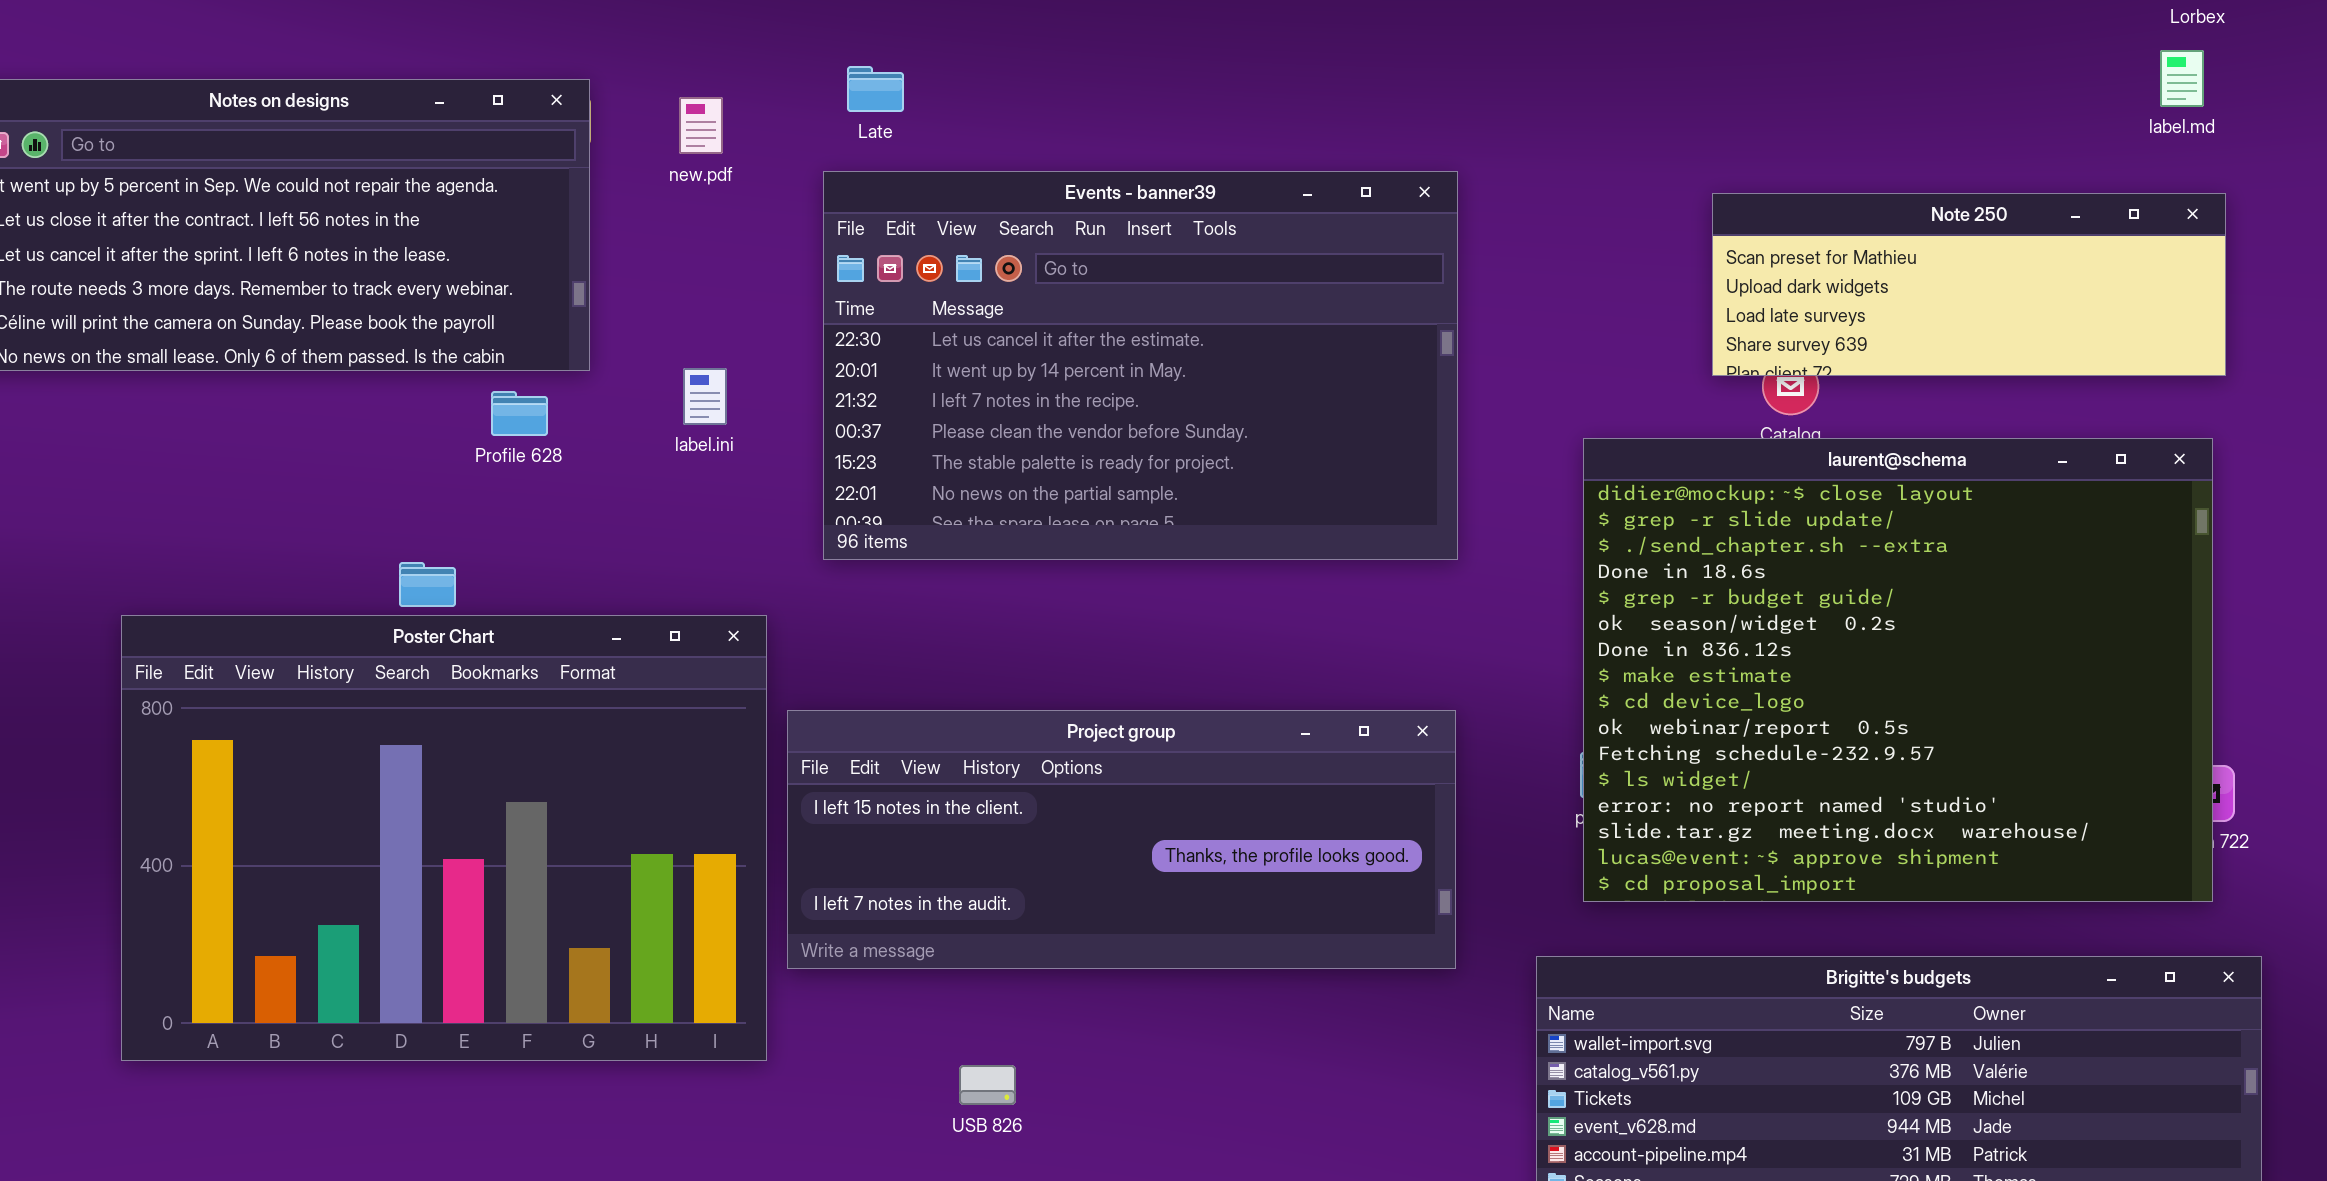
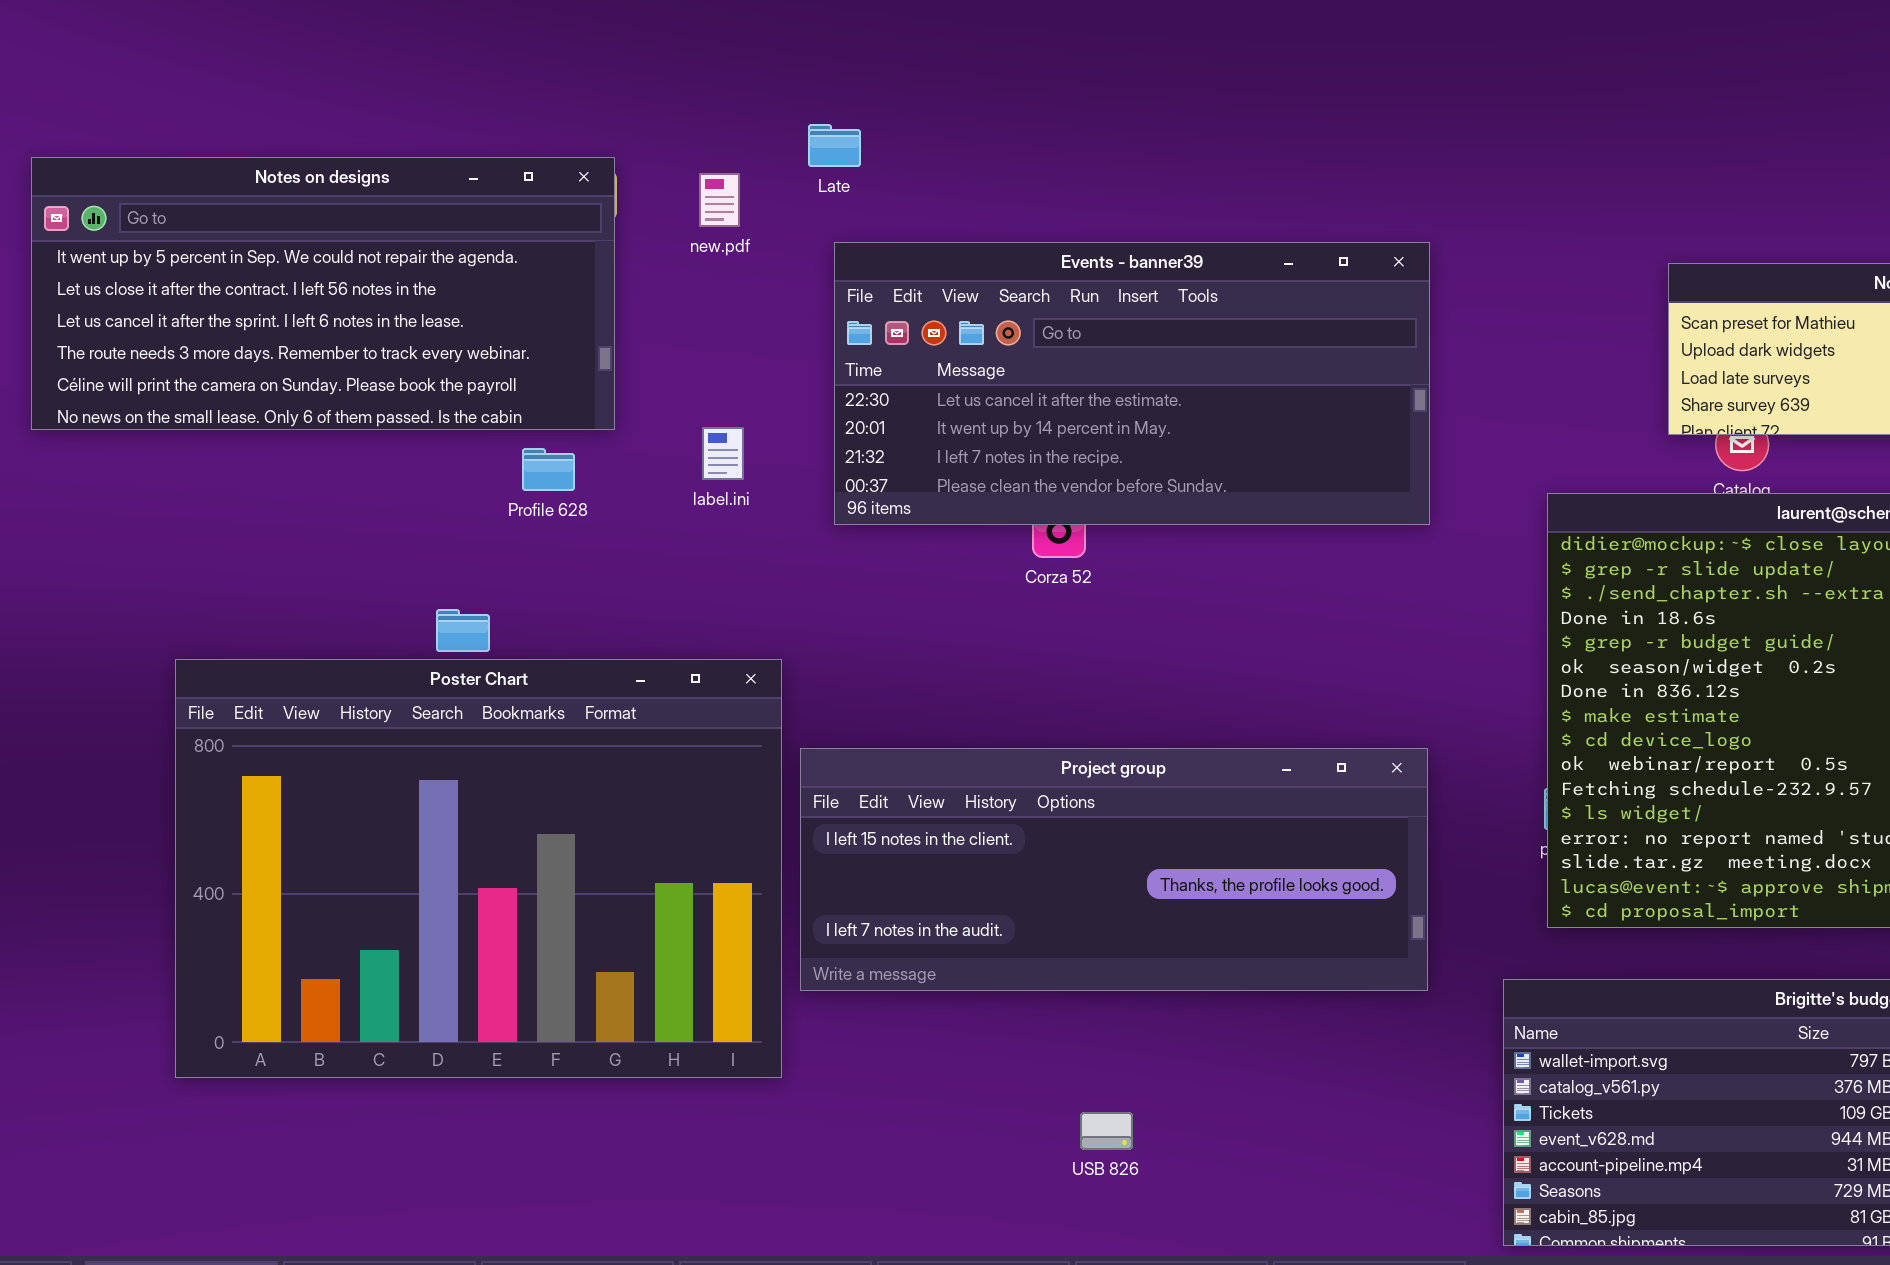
Late: [847,66,904,112] -> [808,124,861,167], moved
Events - banner39: [823,171,1458,560] -> [834,242,1430,525], resized
USB 826: [959,1065,1016,1105] -> [1080,1112,1133,1150], moved

